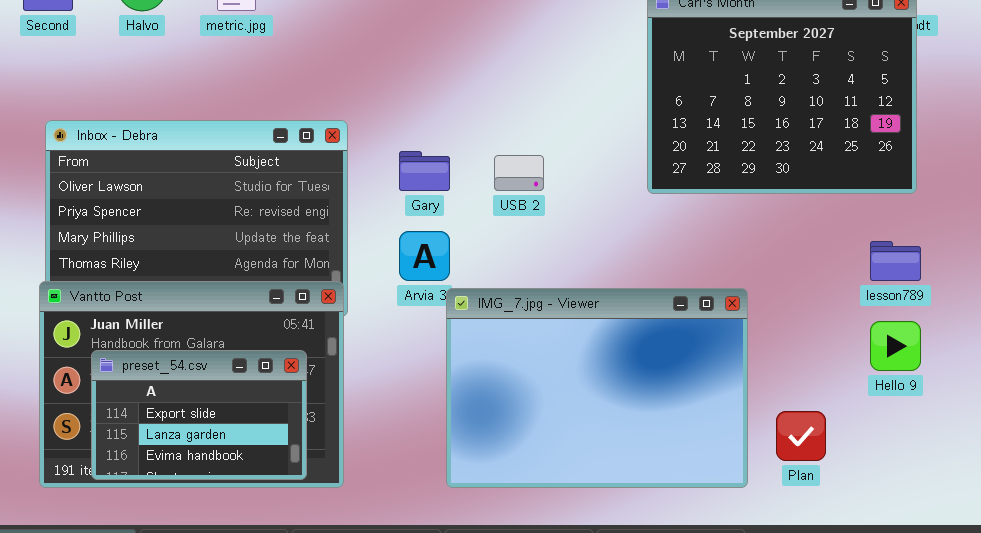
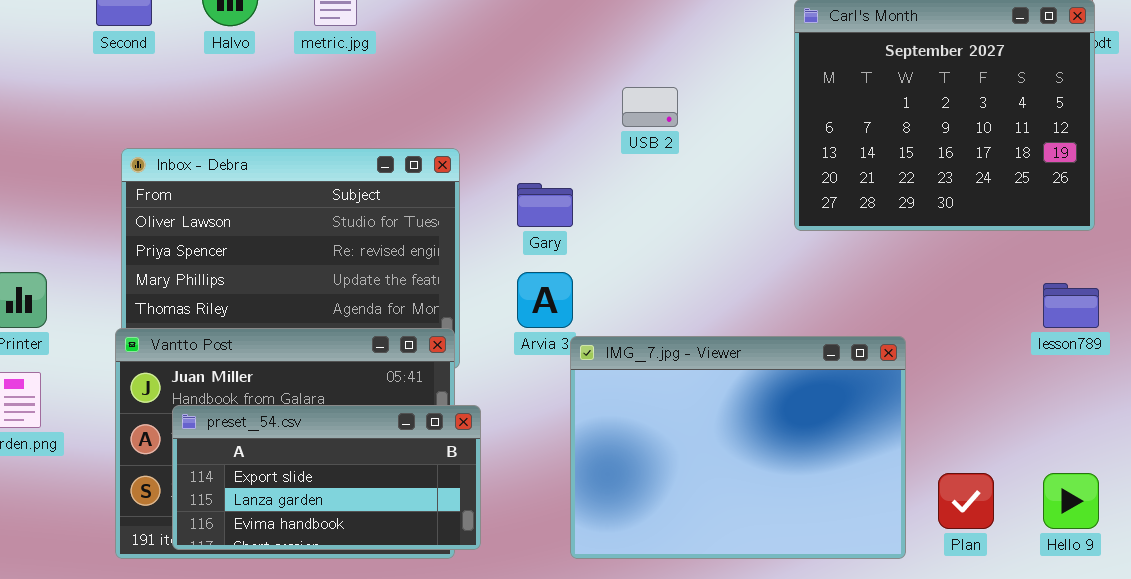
USB 2: [494,155,544,191] -> [622,87,678,127], moved
Hello 9: [870,321,921,371] -> [1043,473,1099,529], moved
preset_54.csv: [91,350,307,480] -> [172,405,481,550], resized

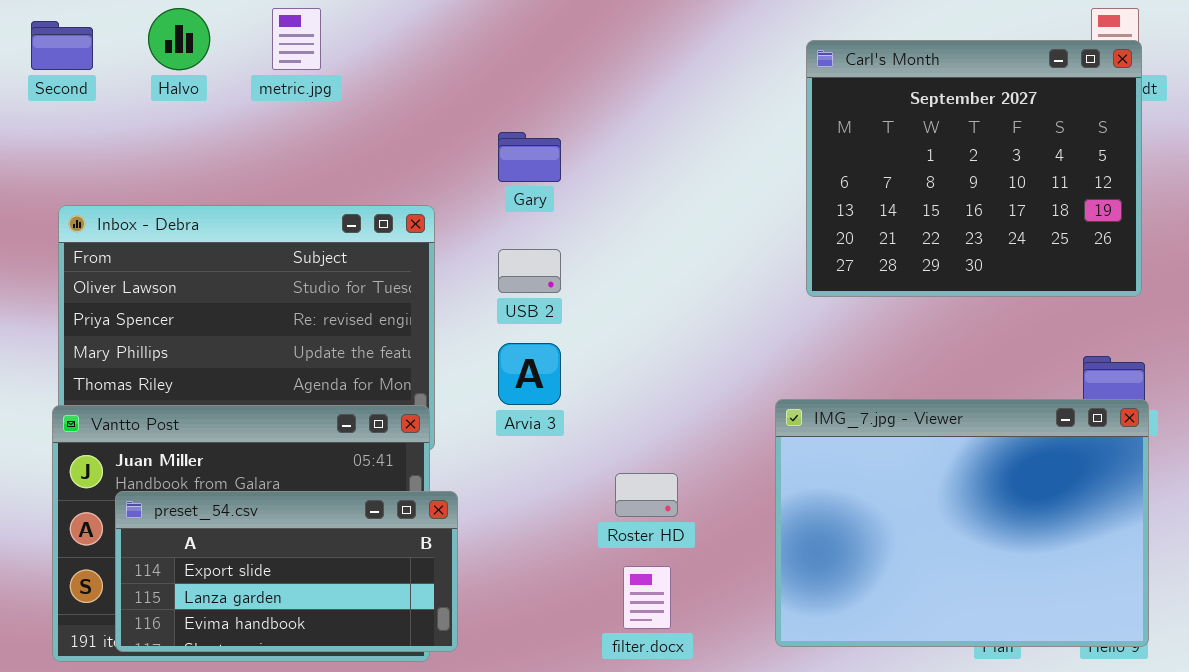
USB 2: [622,87,678,127] -> [498,249,561,293], moved
Gary: [517,183,573,227] -> [498,132,561,182], moved
IMG_7.jpg - Viewer: [570,336,906,559] -> [775,399,1149,647], moved

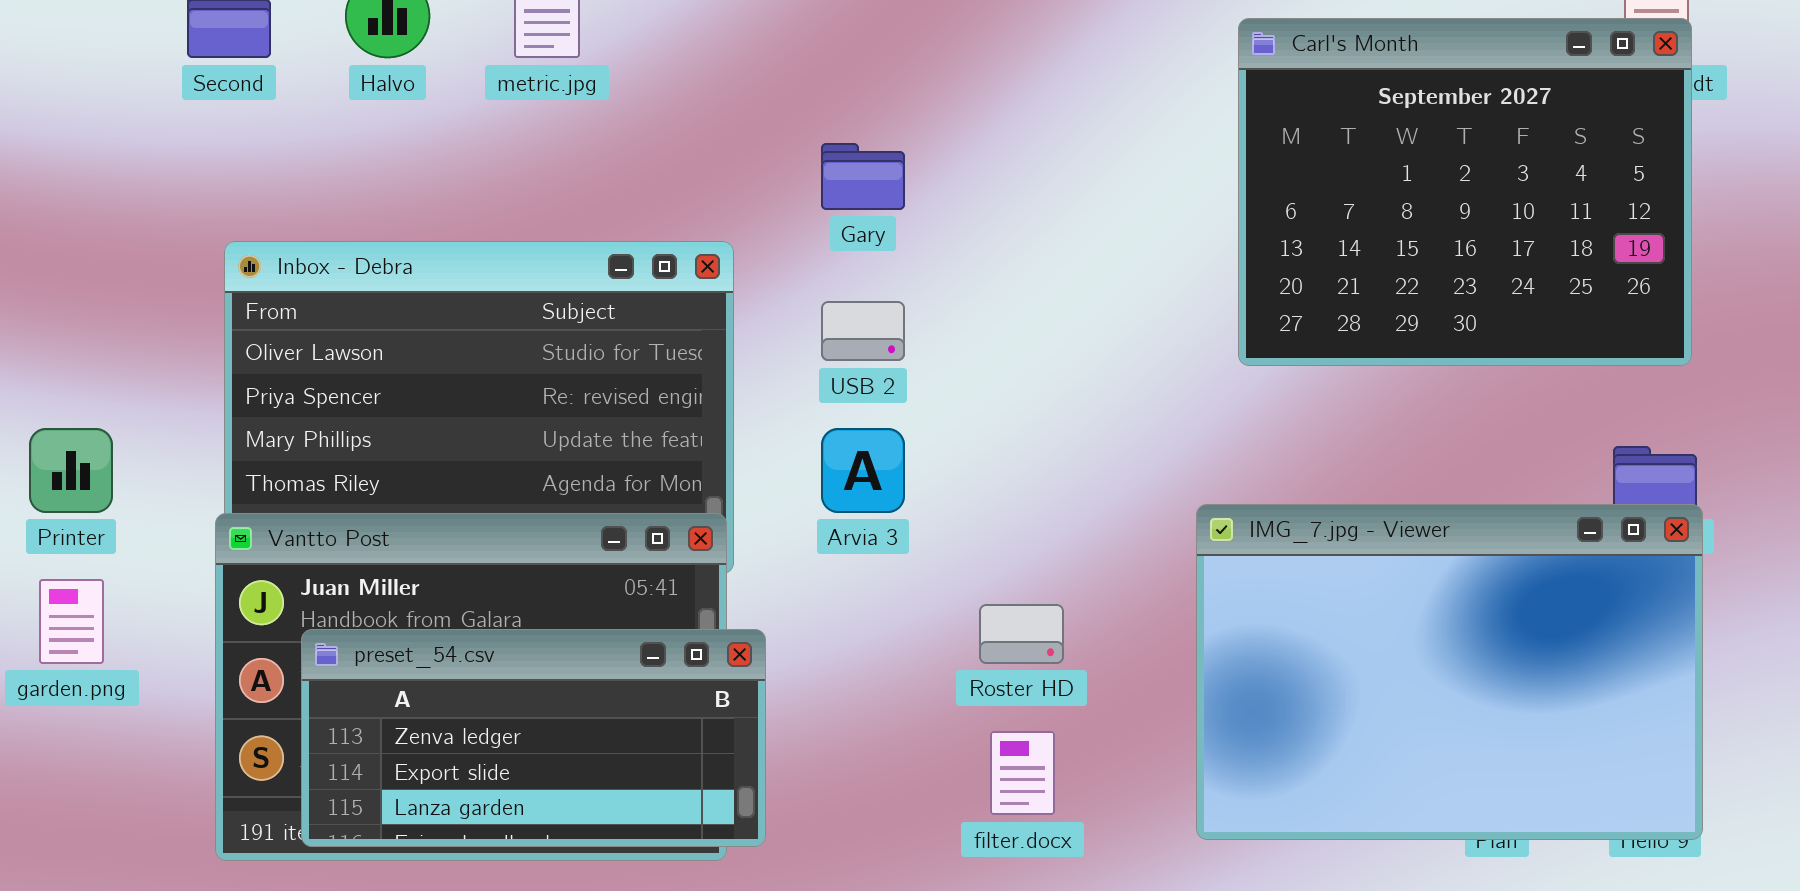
preset_54.csv: [115,491,458,652] -> [301,629,766,847], scrolled up 1 row

